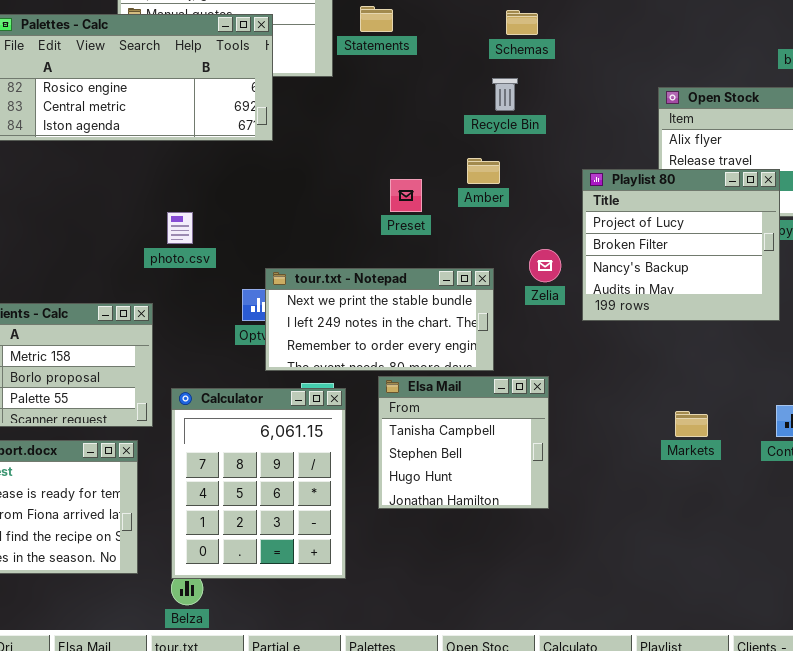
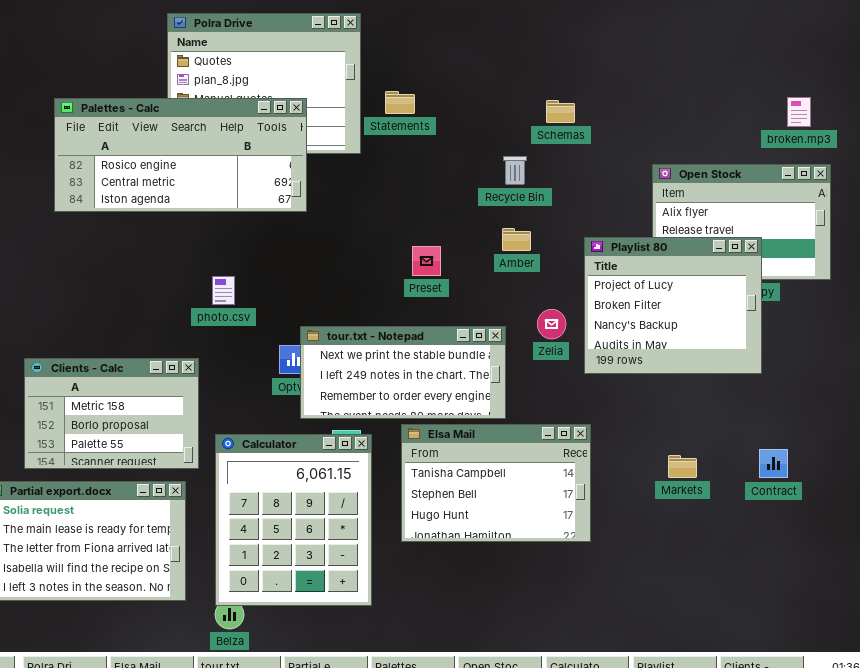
Schemas: [506,10,538,35] -> [546,100,575,123], moved
Amber: [467,158,500,184] -> [502,228,531,251], moved
Elsa Mail: [378,376,549,509] -> [401,424,591,542], resized

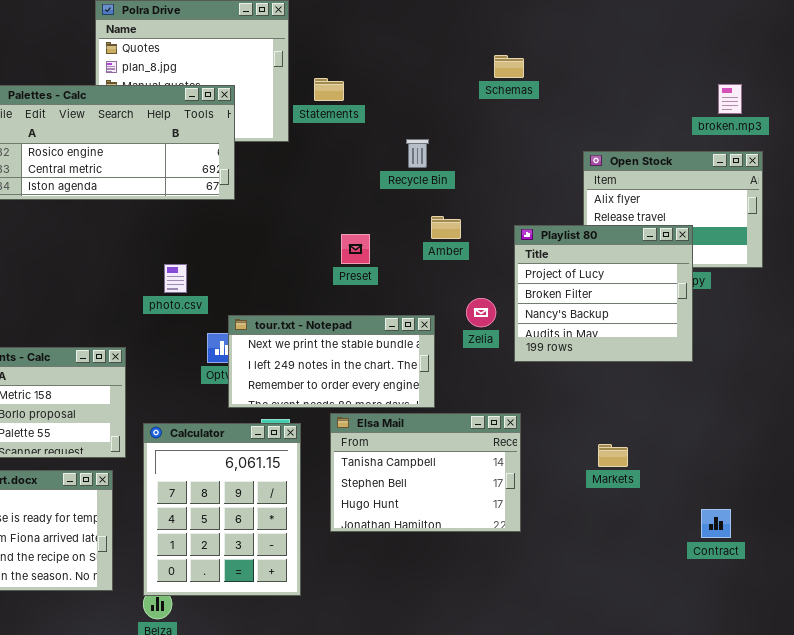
Schemas: [546,100,575,123] -> [494,55,524,78], moved
Recycle Bin: [503,156,527,185] -> [406,139,429,168], moved
photo.csv: [212,276,235,305] -> [164,264,187,293], moved
Contract: [759,449,788,478] -> [701,509,731,538], moved

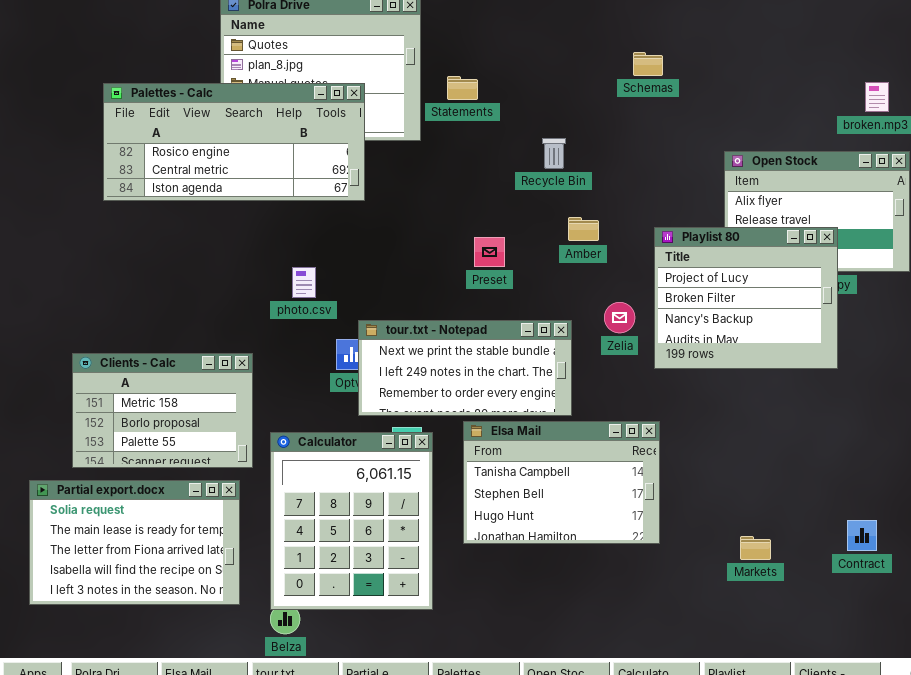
Markets: [598,444,628,467] -> [740,536,771,560], moved

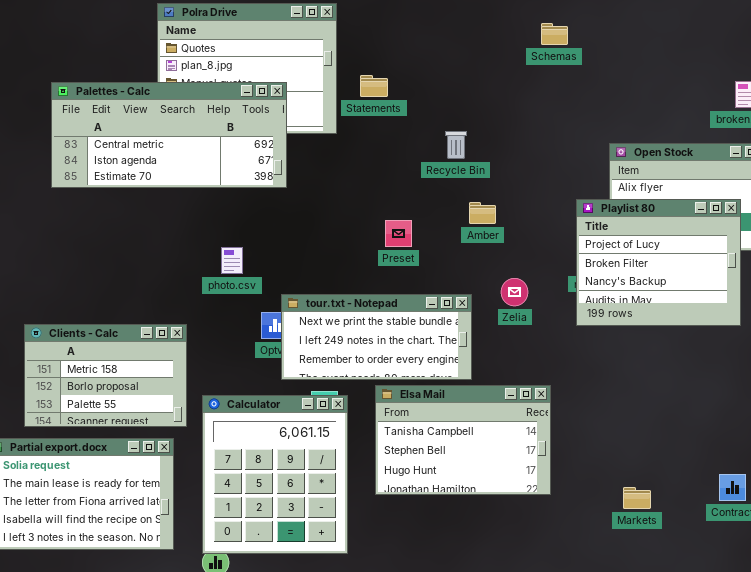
Schemas: [633,52,663,76] -> [541,23,568,45], moved
Palettes - Calc: [103,83,365,201] -> [51,82,287,188], scrolled down 1 row
Playlist 80: [654,227,838,369] -> [576,199,741,326], moved

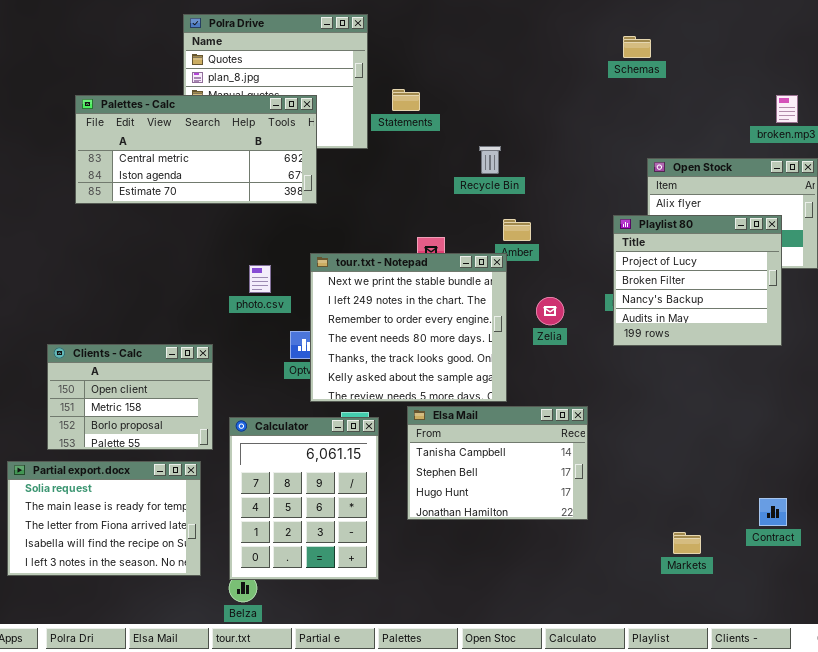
Schemas: [541,23,568,45] -> [623,36,651,58], moved
tour.txt - Notepad: [281,294,472,380] -> [310,253,507,402], resized
Clients - Calc: [24,324,187,427] -> [47,344,213,450], scrolled up 1 row
Markets: [623,487,651,509] -> [673,532,701,554], moved

